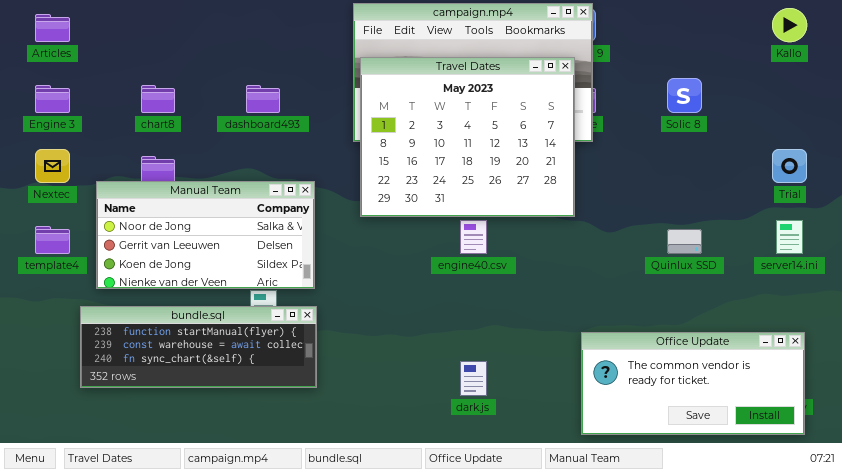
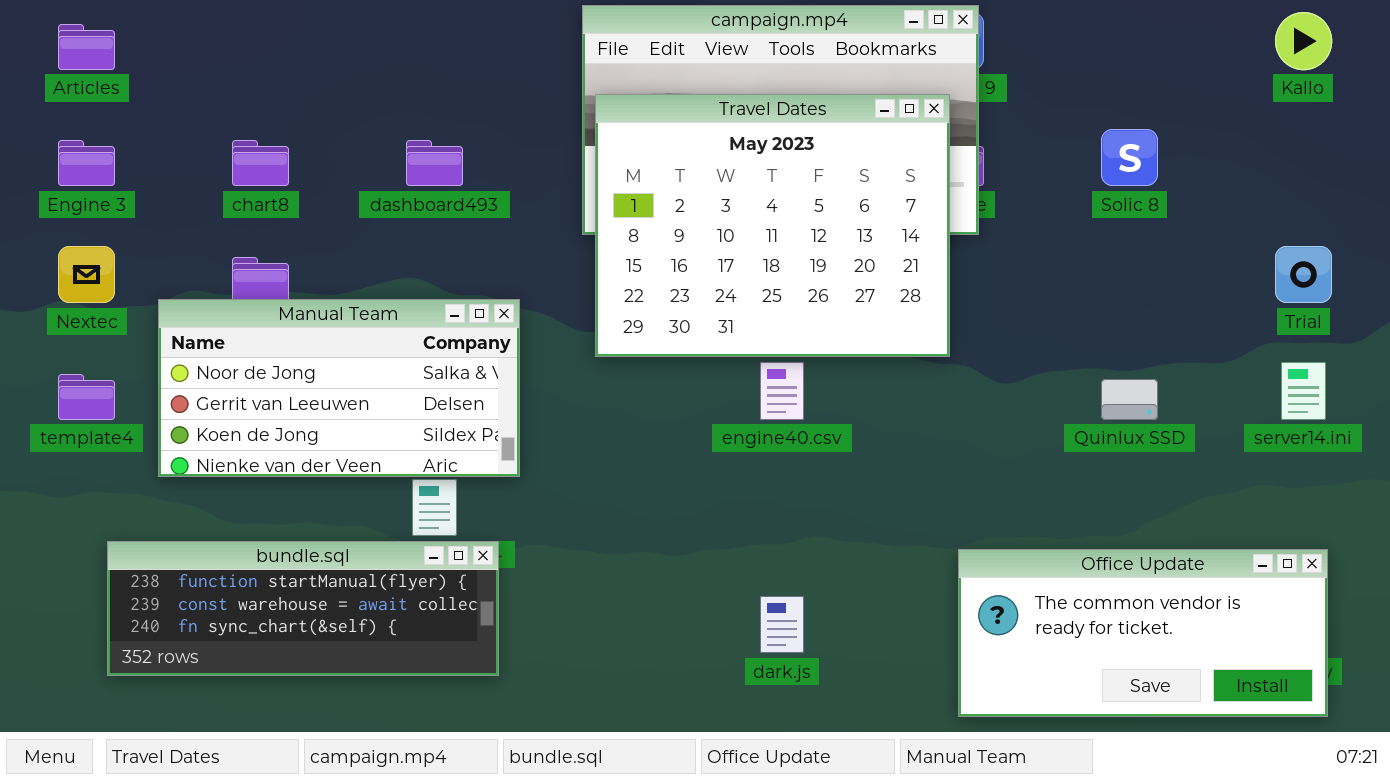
bundle.sql: [80,306,317,388] -> [107,541,499,676], moved

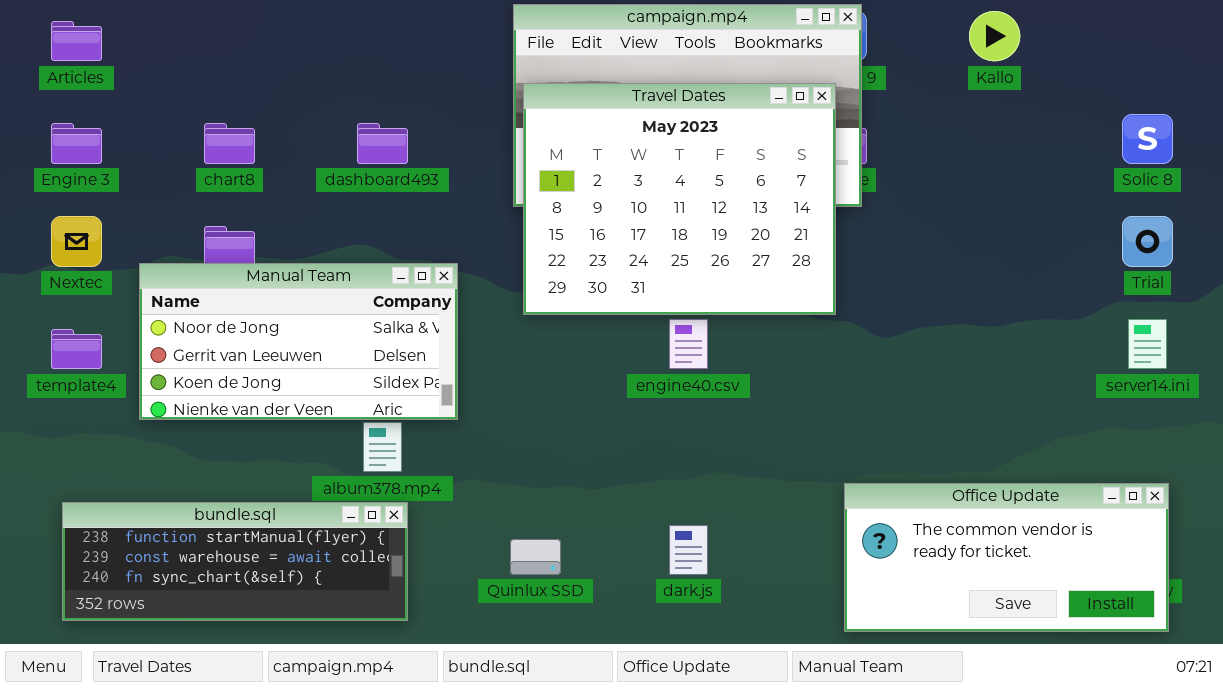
Kallo: [1275,12,1332,70] -> [969,11,1020,61], moved
Solic 8: [1101,129,1158,186] -> [1122,114,1173,164], moved
Quinlux SSD: [1101,379,1158,420] -> [510,539,561,575], moved
bundle.sql: [107,541,499,676] -> [62,502,408,621], moved

